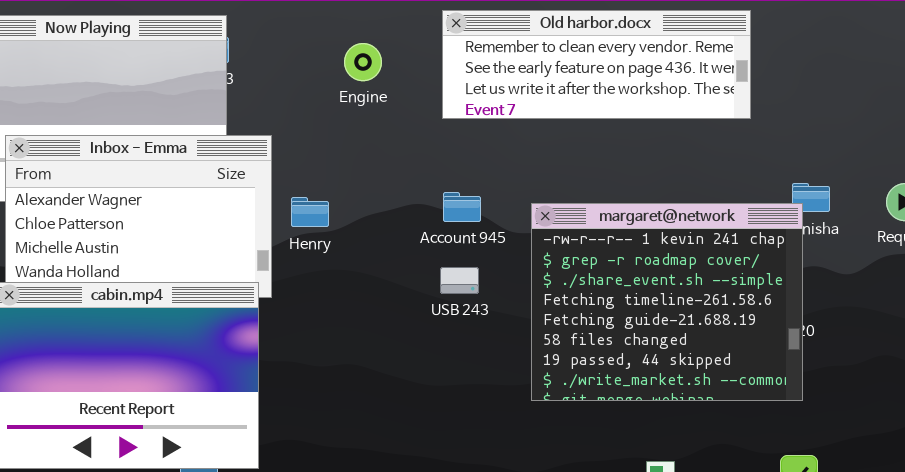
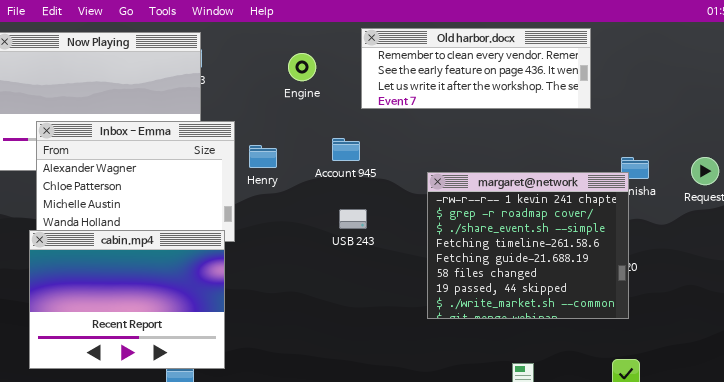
Account 945: [443,192,481,222] -> [332,138,360,161], moved
Henry: [291,197,329,227] -> [249,145,277,168], moved
USB 243: [440,267,479,294] -> [339,209,367,229], moved

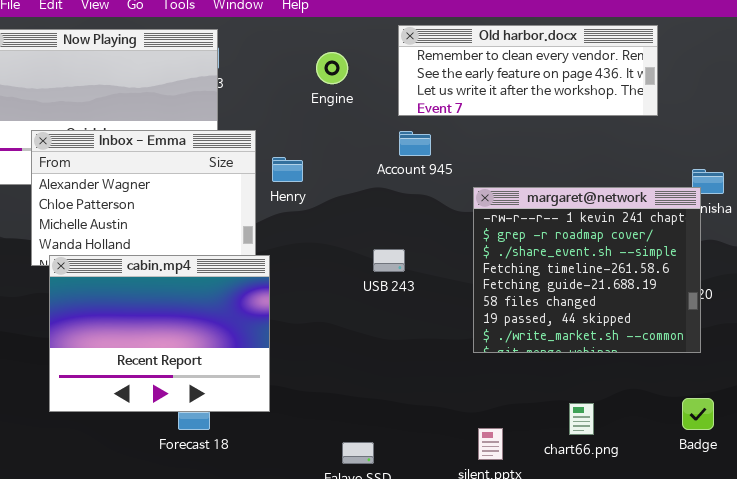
Account 945: [332,138,360,161] -> [399,131,431,156], moved
USB 243: [339,209,367,229] -> [373,249,405,272], moved
cabin.mp4: [29,230,225,369] -> [49,255,270,412], moved

